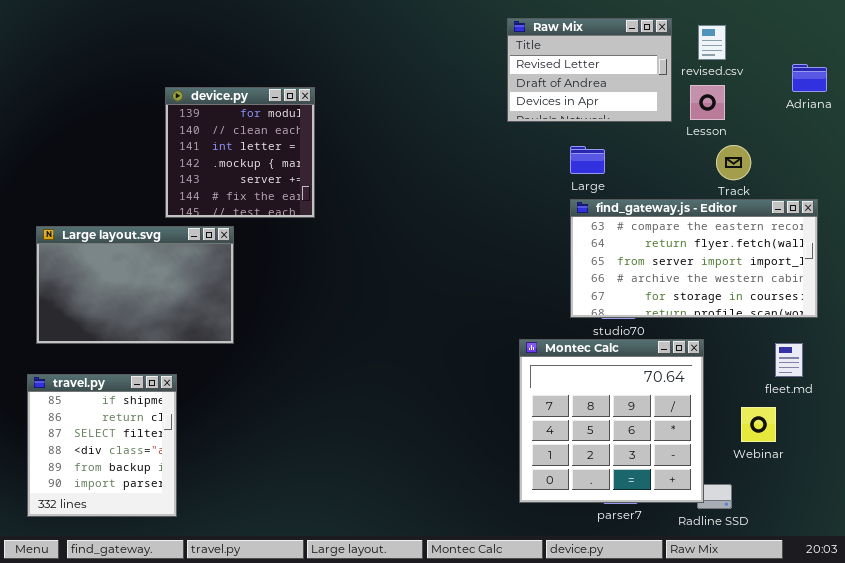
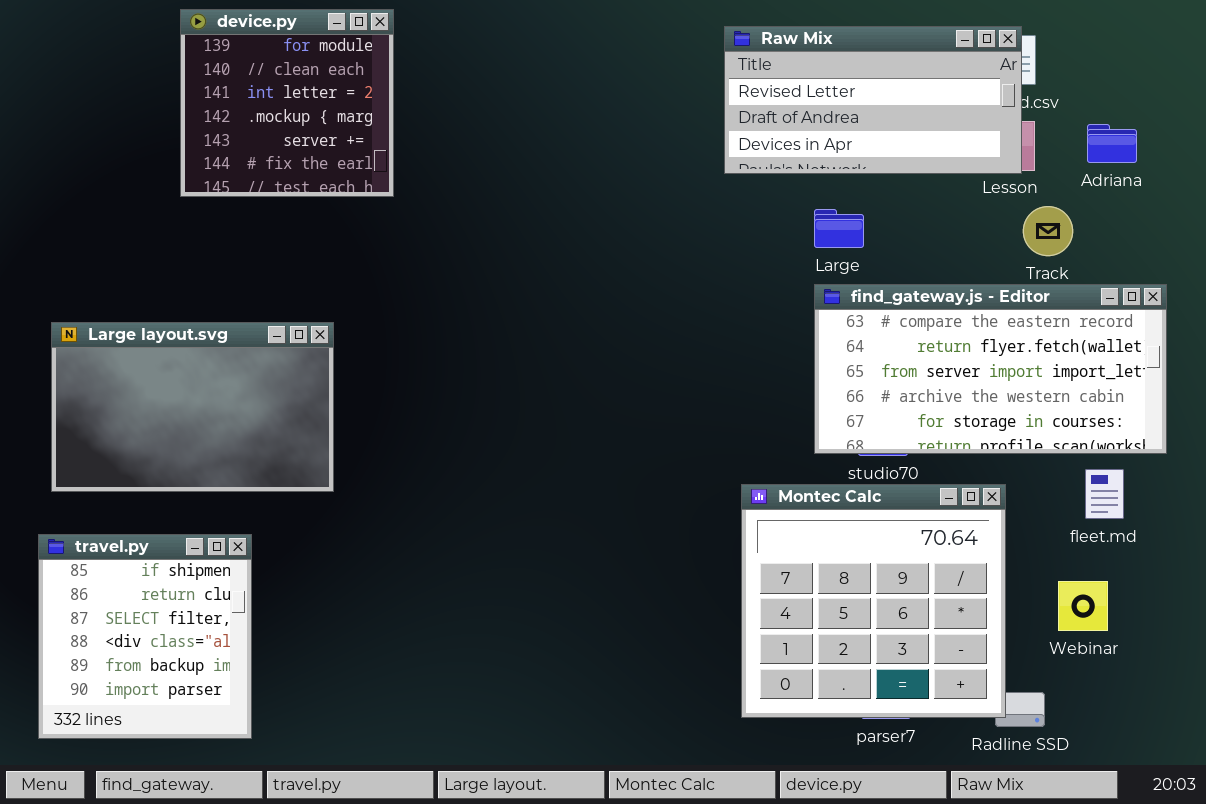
Raw Mix: [507,18,672,122] -> [724,26,1022,174], resized
Adriana: [792,64,827,92] -> [1087,124,1137,163], moved
device.py: [165,87,315,218] -> [180,9,394,197], moved
fleet.md: [775,343,803,377] -> [1085,469,1124,519], moved

